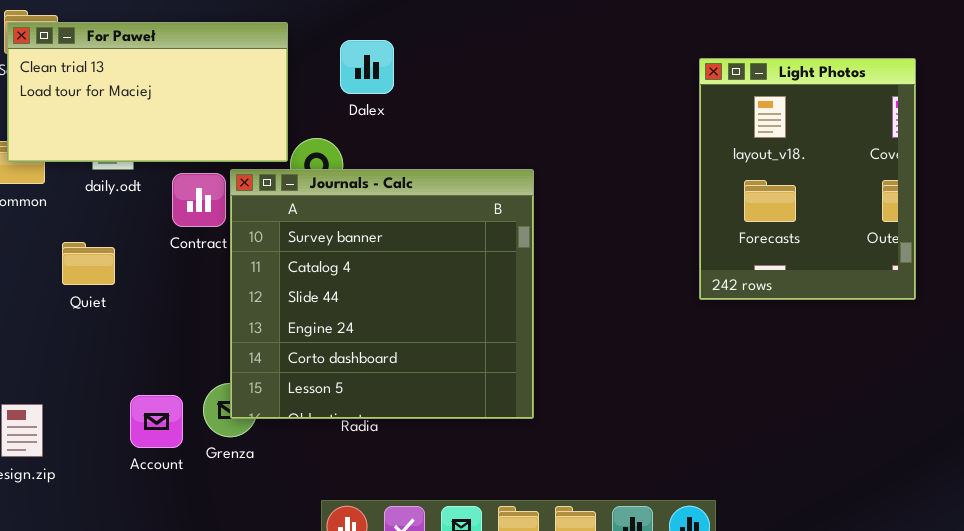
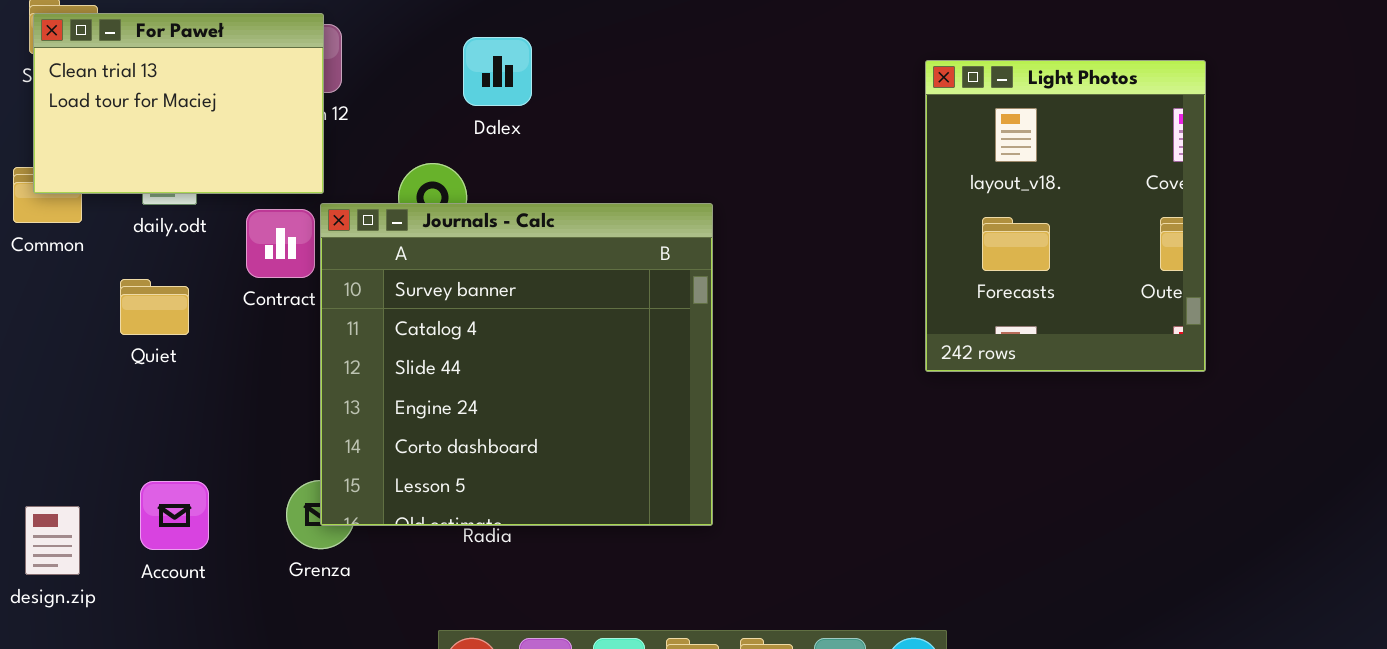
For Paweł: [7,22,288,162] -> [33,13,324,194], resized
Quiet: [62,242,115,285] -> [120,279,189,335], moved
Account: [130,395,183,448] -> [140,481,209,550], moved

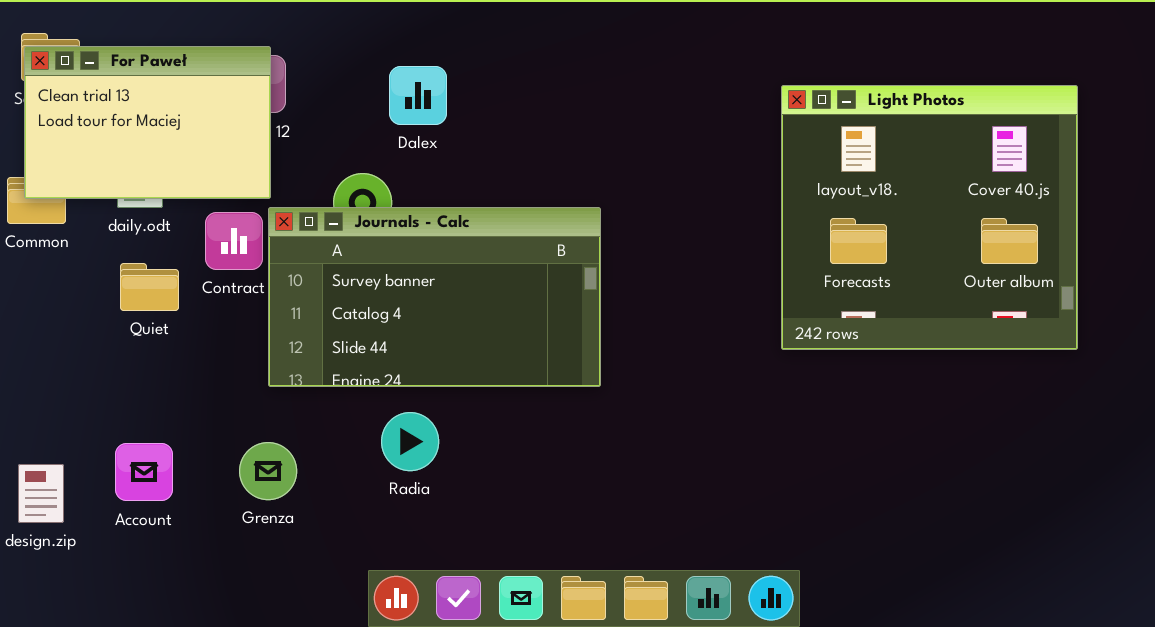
Light Photos: [925,60,1206,372] -> [781,85,1078,350], resized
Journals - Calc: [320,203,713,526] -> [268,207,601,387], resized
Quiet: [120,279,189,335] -> [120,263,179,311], moved

